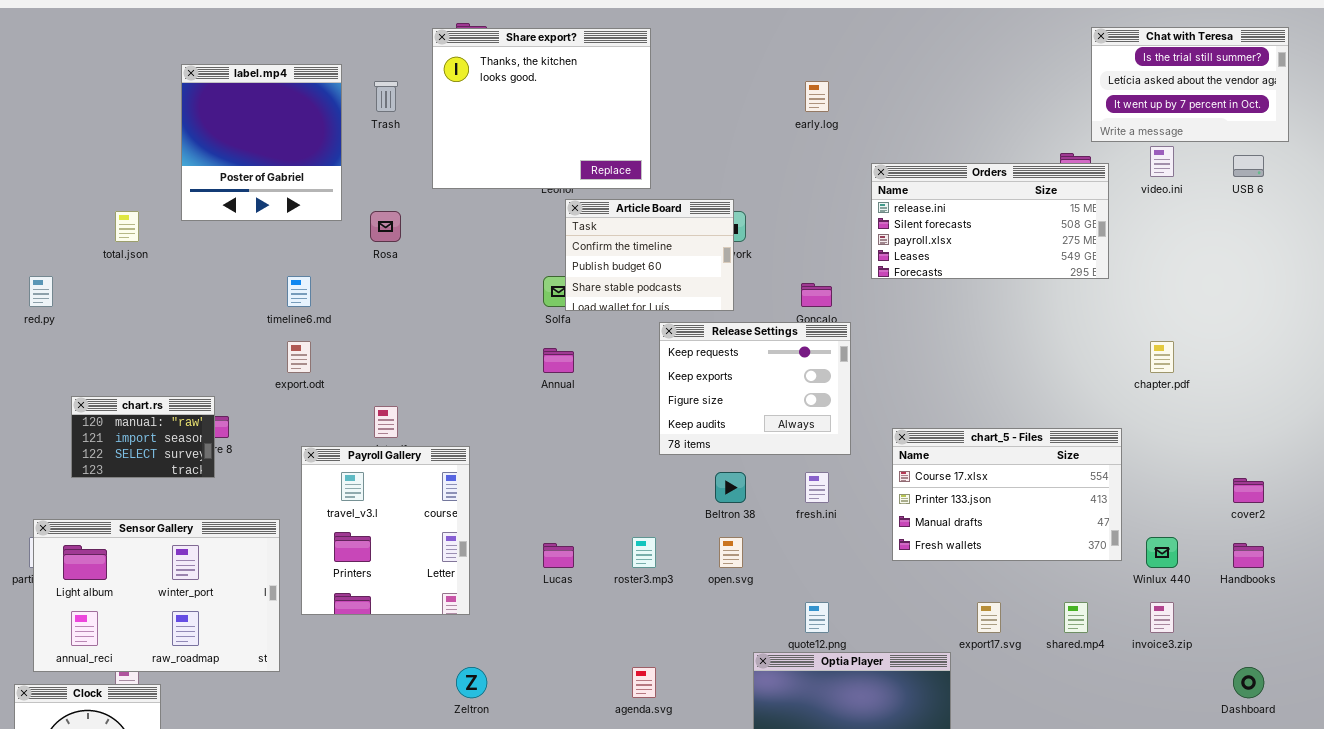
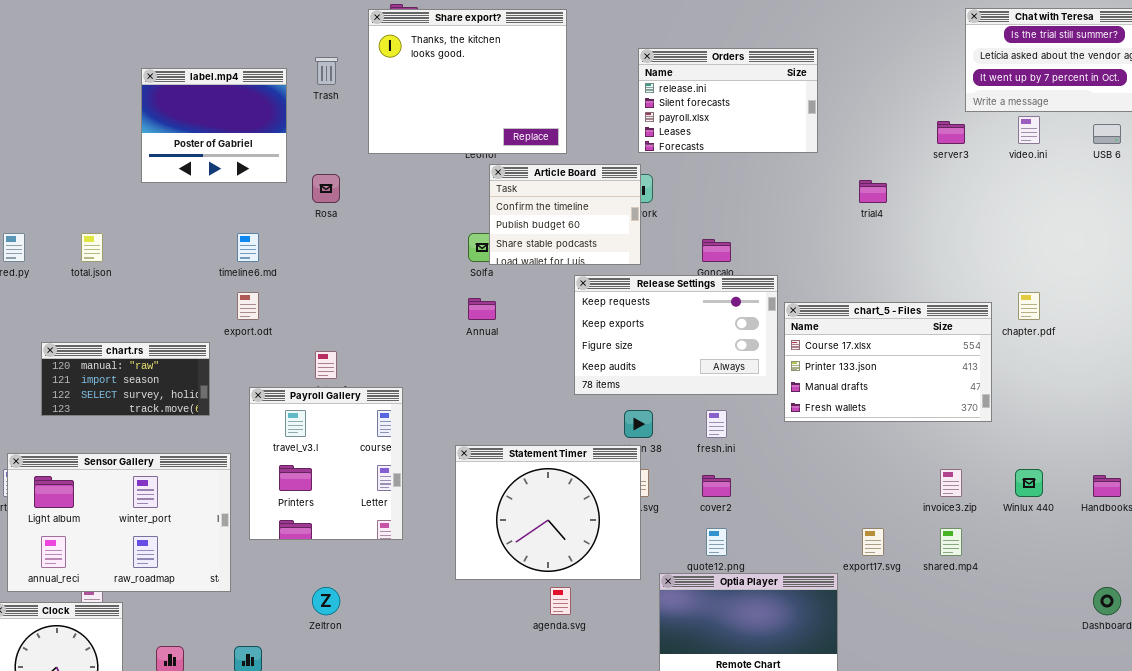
label.mp4: [181,64,342,221] -> [141,68,287,183], resized
Orders: [871,163,1109,279] -> [638,48,818,153], moved, resized
total.json: [115,211,139,242] -> [81,233,103,262], moved
Release Settings: [659,322,851,455] -> [574,275,778,395], resized
chart.rs: [71,396,215,478] -> [41,342,210,416], resized
chart_5 - Files: [892,428,1122,561] -> [784,302,992,422], moved
cover2: [1233,478,1264,503] -> [702,475,731,497], moved
Statement Timer: none -> [455,445,641,580], opened
invoice3.zip: [1150,602,1174,633] -> [940,469,962,497], moved
Zeltron: [456,667,487,698] -> [312,587,340,615], moved

